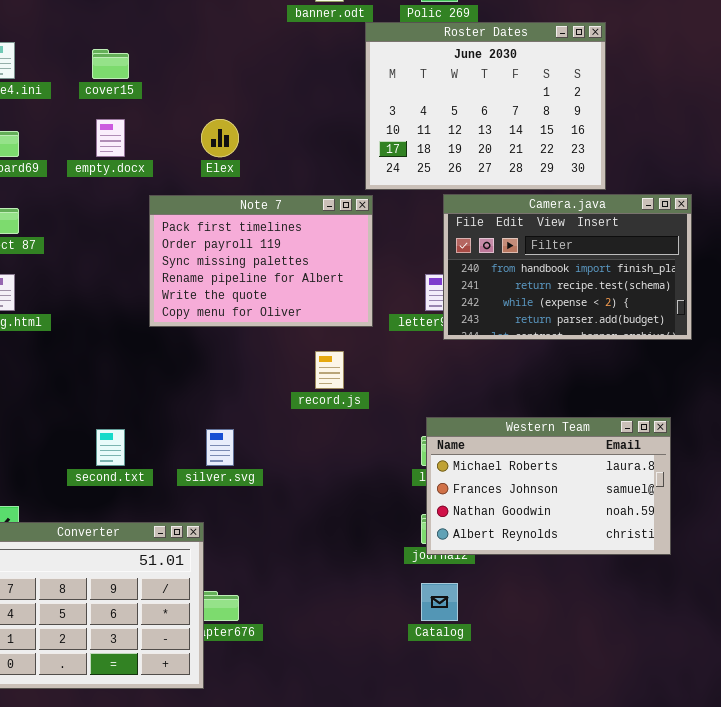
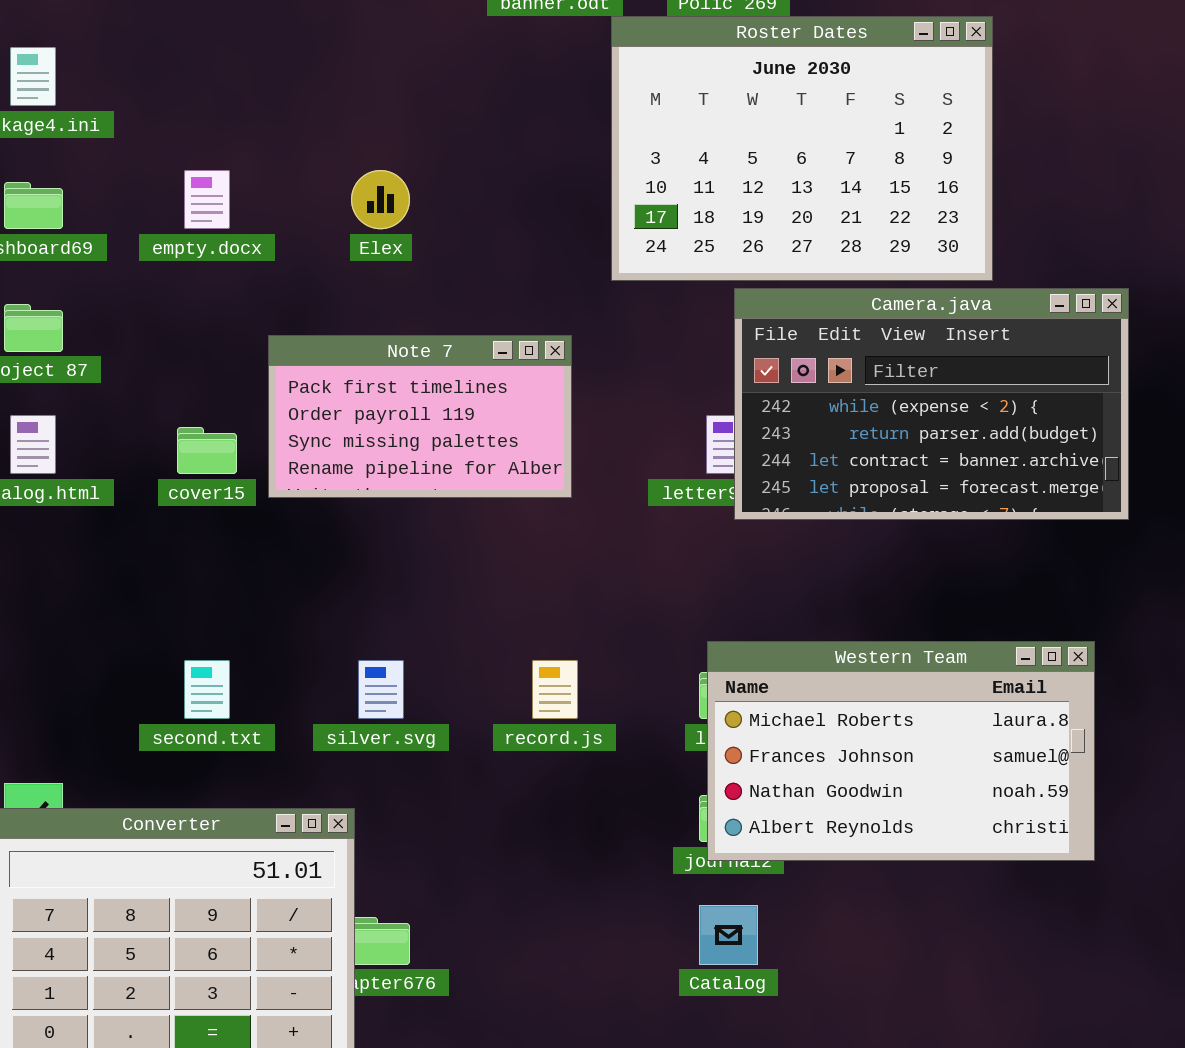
cover15: [92,49,129,79] -> [177,427,237,474], moved
Camera.java: [443,194,692,340] -> [734,288,1129,520], scrolled down 2 rows
Note 7: [149,195,373,327] -> [268,335,572,498], resized
record.js: [315,351,344,389] -> [532,660,578,719], moved

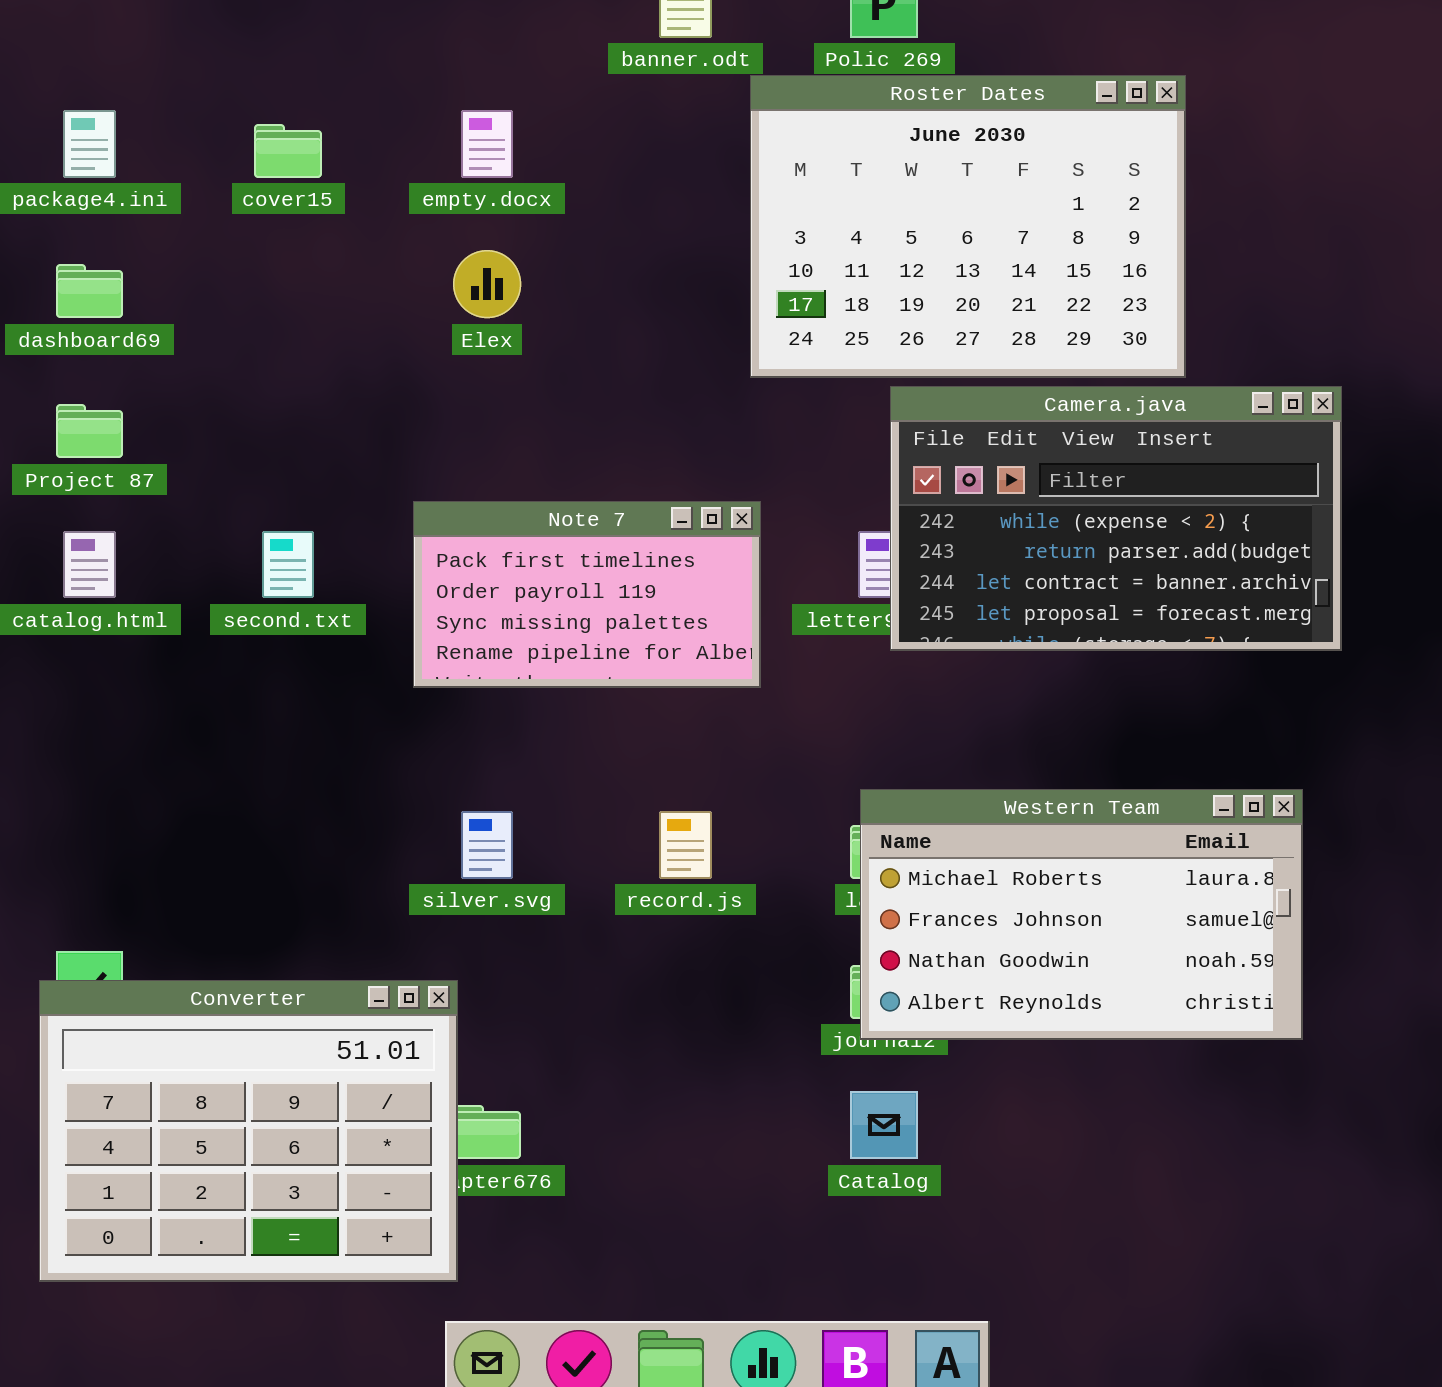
empty.docx: [184,170,230,229] -> [461,110,513,178], moved
Note 7: [268,335,572,498] -> [413,501,761,688], moved
cover15: [177,427,237,474] -> [254,124,322,178], moved
second.txt: [184,660,230,719] -> [262,531,314,598], moved

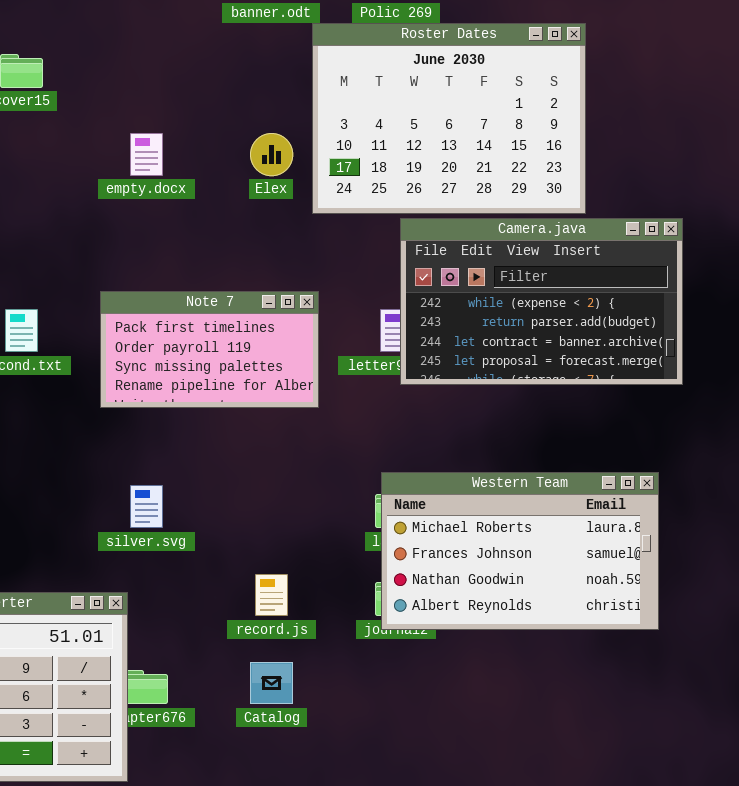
empty.docx: [461,110,513,178] -> [130,133,163,176], moved
Elex: [453,250,521,318] -> [250,133,293,176], moved
record.js: [659,811,712,879] -> [255,574,288,616], moved
Catalog: [850,1091,918,1159] -> [250,662,293,704], moved

